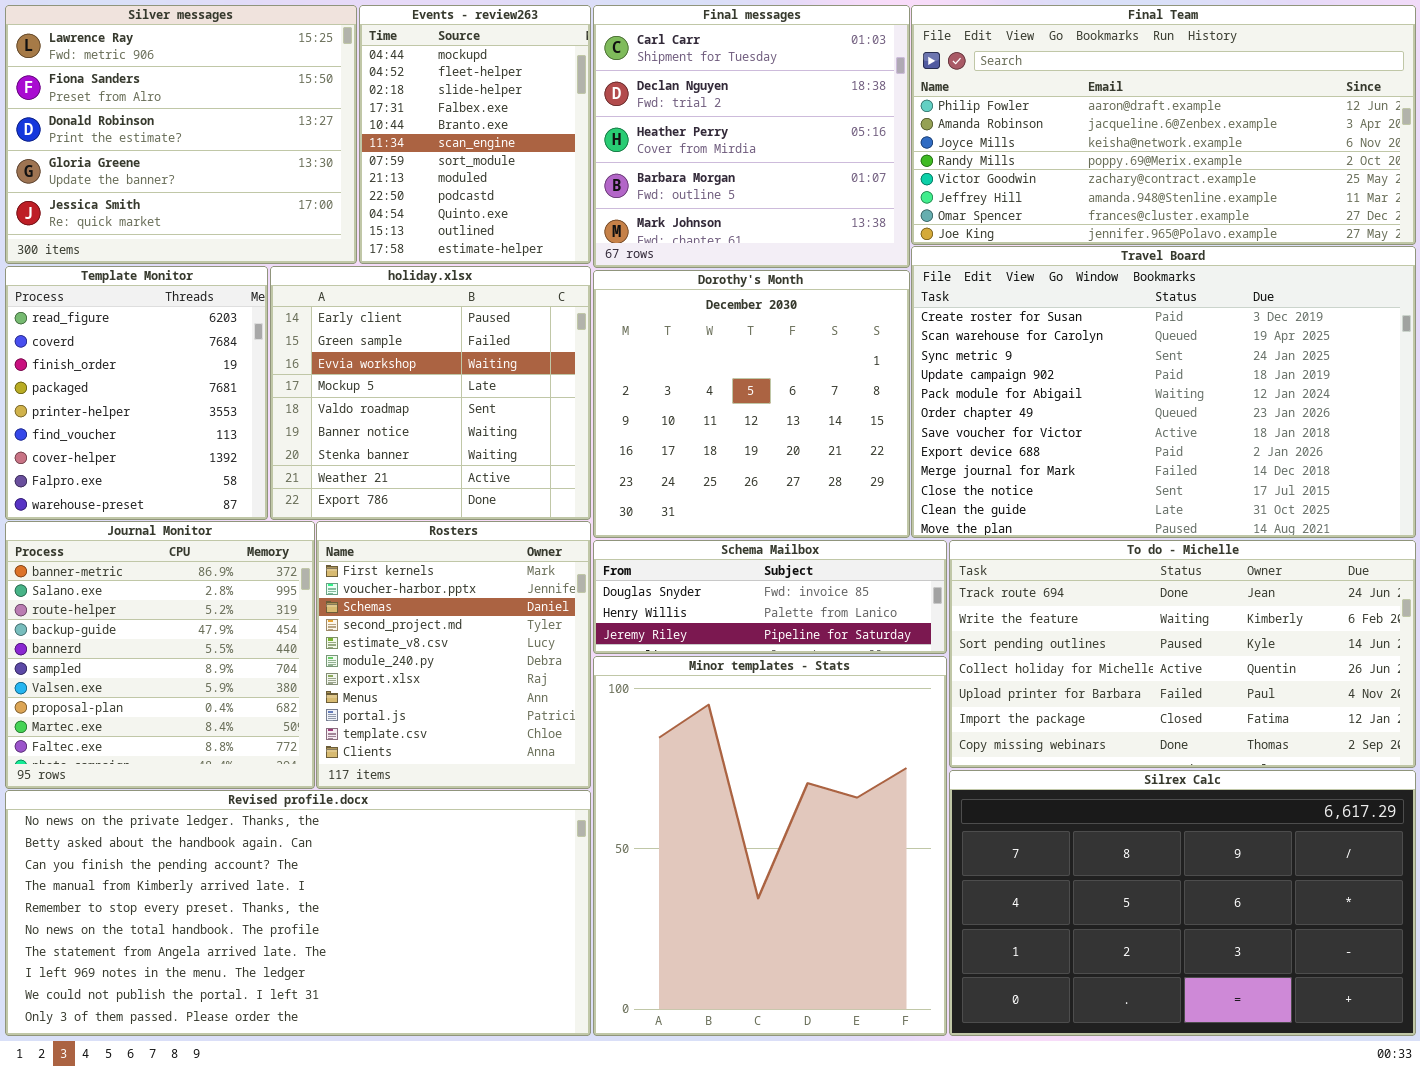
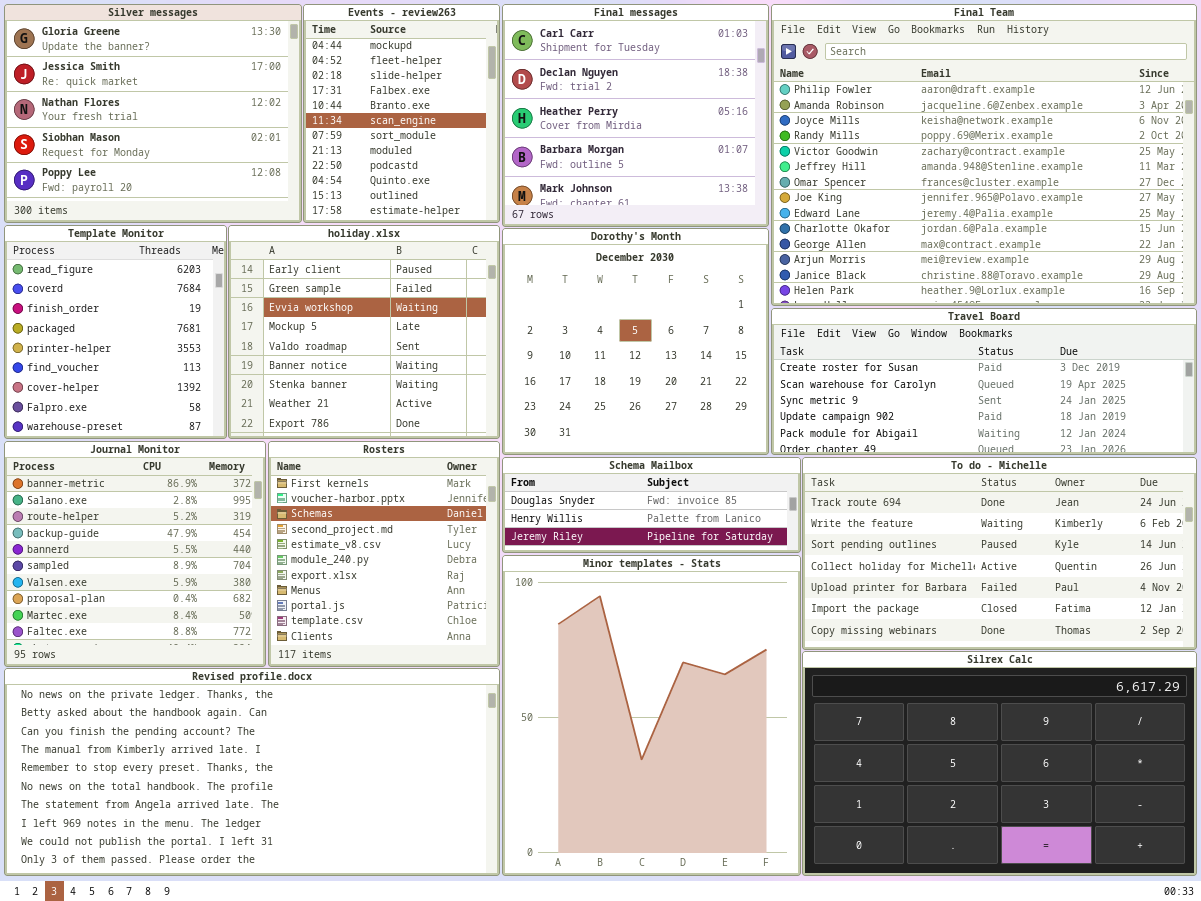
Silver messages: [5,5,357,264] -> [4,4,302,223], scrolled down 3 rows
Final Team: [911,5,1416,245] -> [771,4,1197,306], resized
Travel Board: [911,246,1416,538] -> [771,308,1197,455], resized

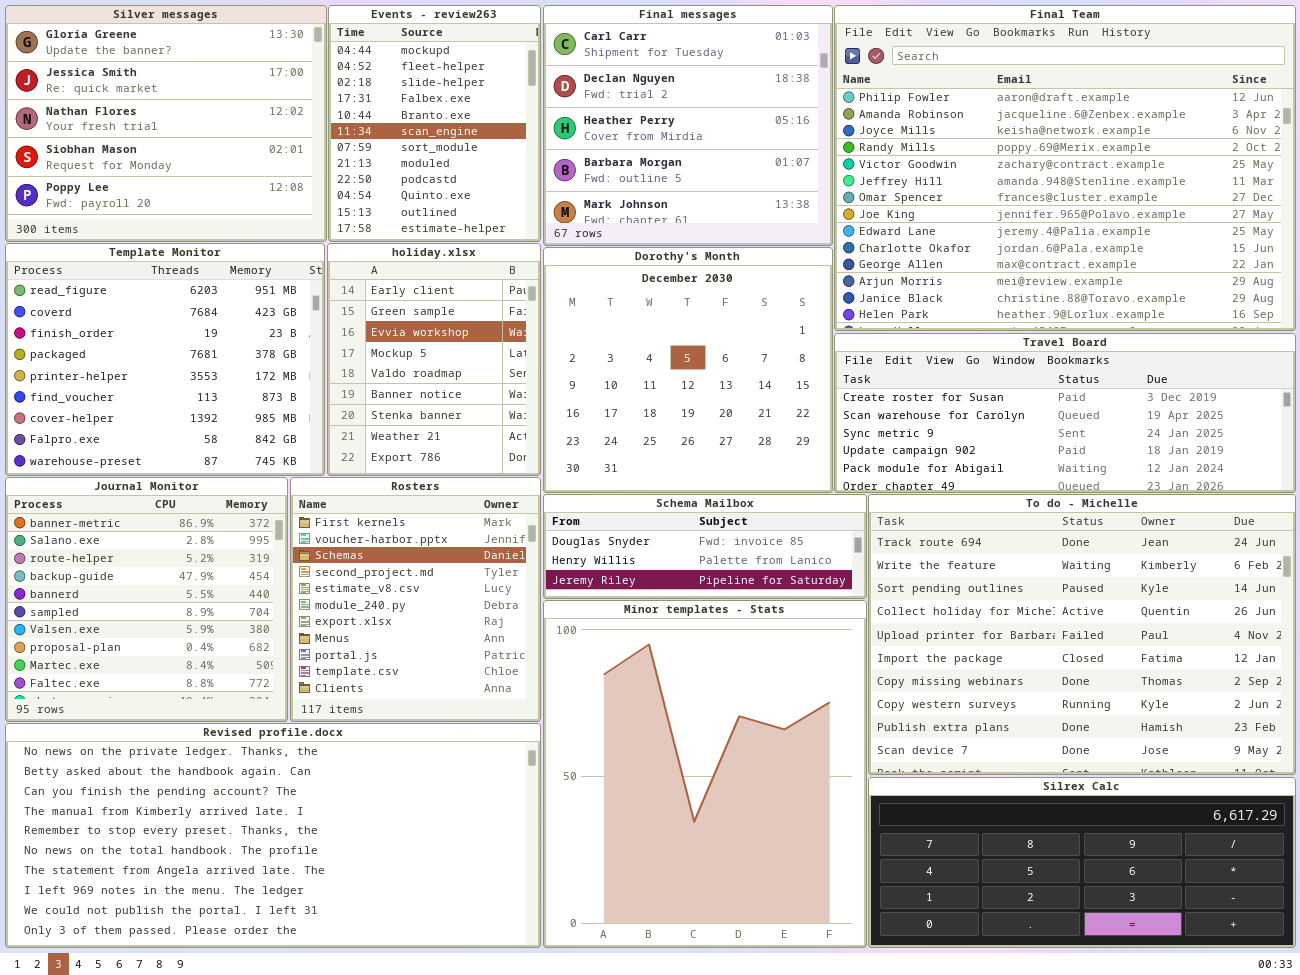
Template Monitor: [4,225,227,439] -> [5,243,325,476], resized
holiday.xlsx: [228,225,500,439] -> [327,243,541,476], resized
To do - Michelle: [802,457,1197,650] -> [868,494,1296,775], resized
Silrex Calc: [802,651,1197,876] -> [868,777,1296,948], resized

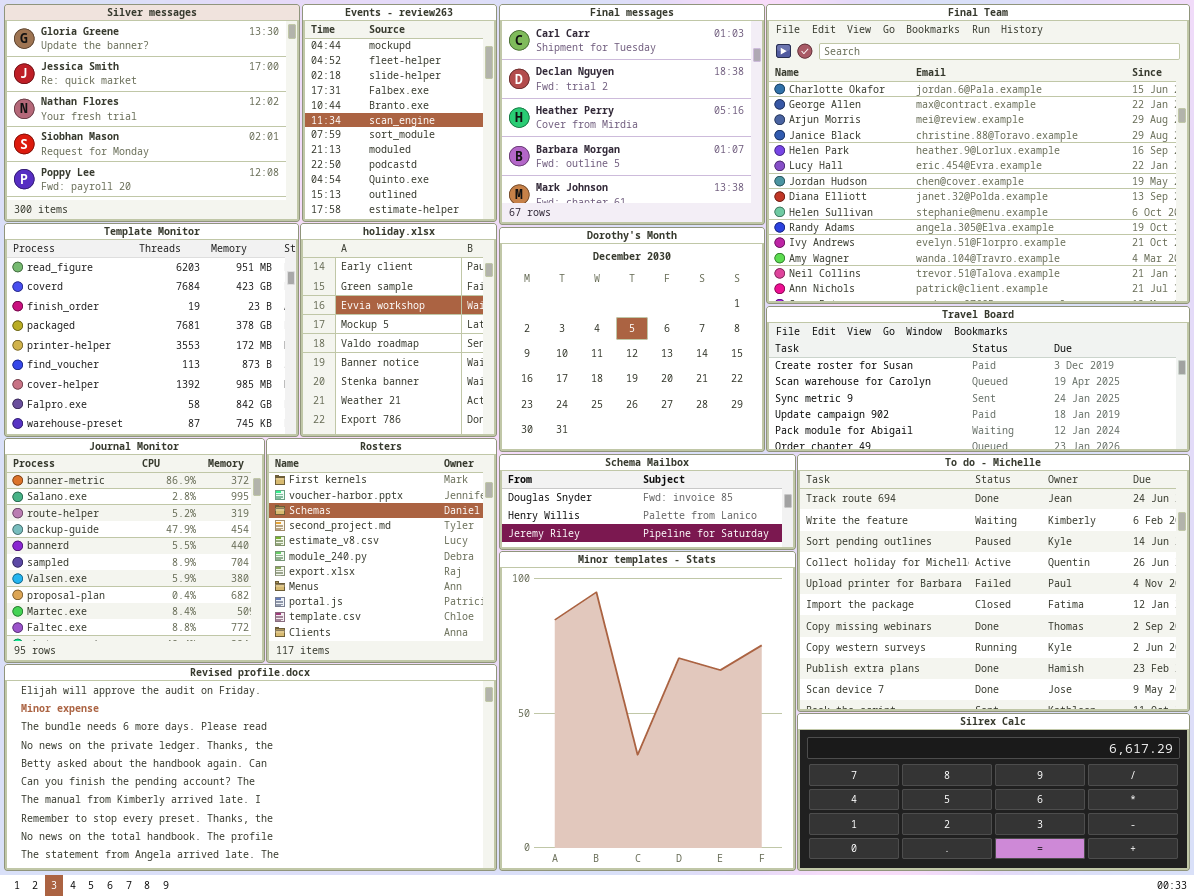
Final Team: [834,5,1296,331] -> [766,4,1190,304], scrolled down 9 rows
Revised profile.docx: [5,723,541,948] -> [4,664,497,871], scrolled up 3 rows

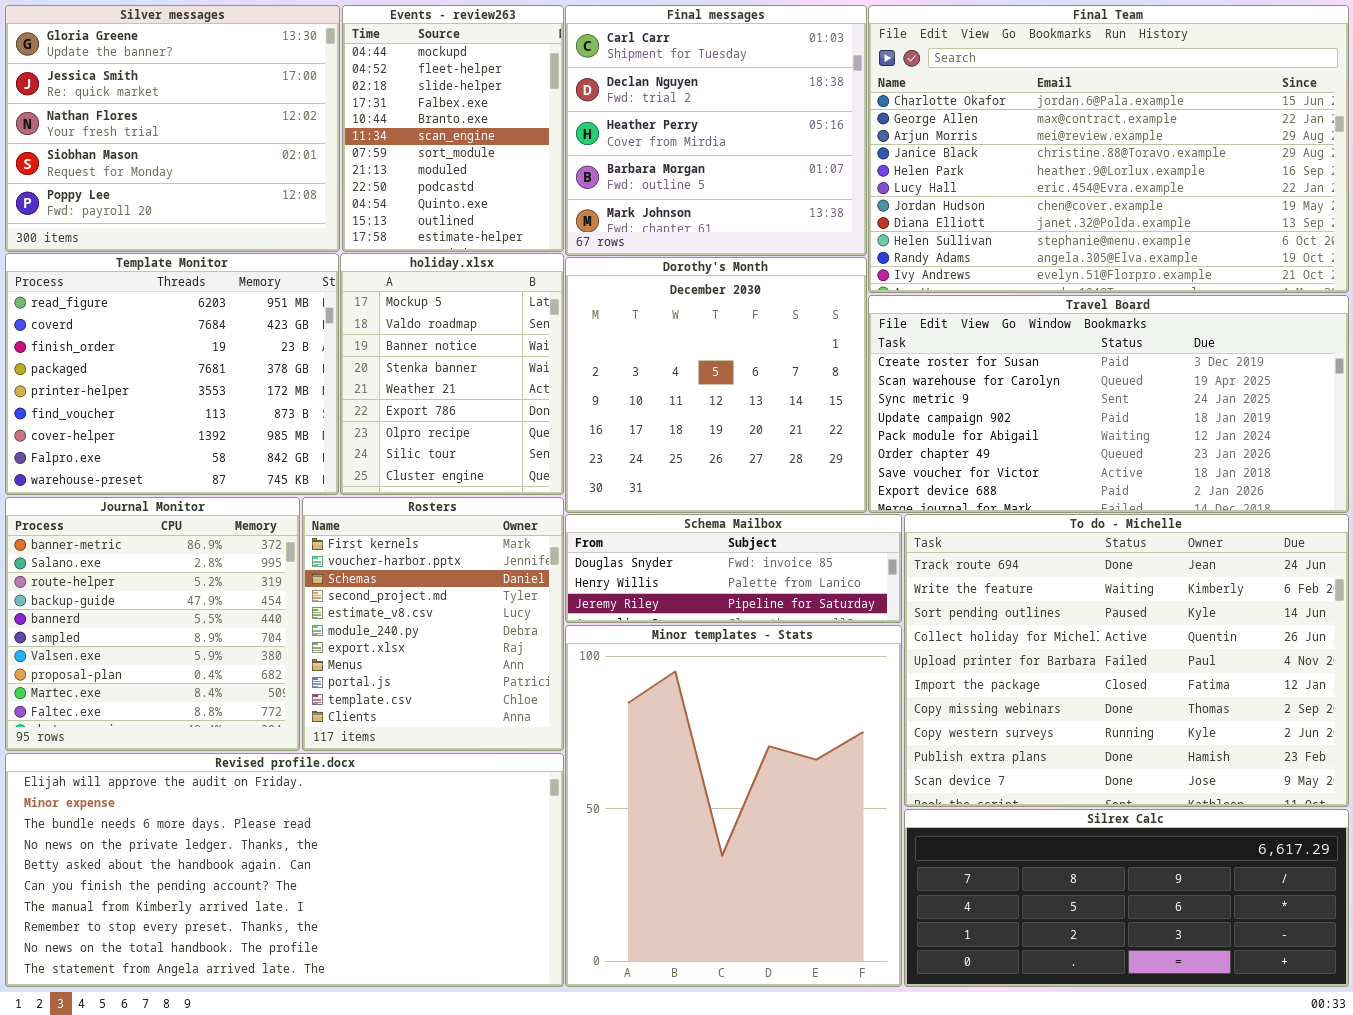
Final Team: [766,4,1190,304] -> [868,5,1349,293], resized
holiday.xlsx: [300,223,497,437] -> [340,253,564,495], scrolled down 3 rows
Travel Board: [766,306,1190,452] -> [868,295,1349,513], resized

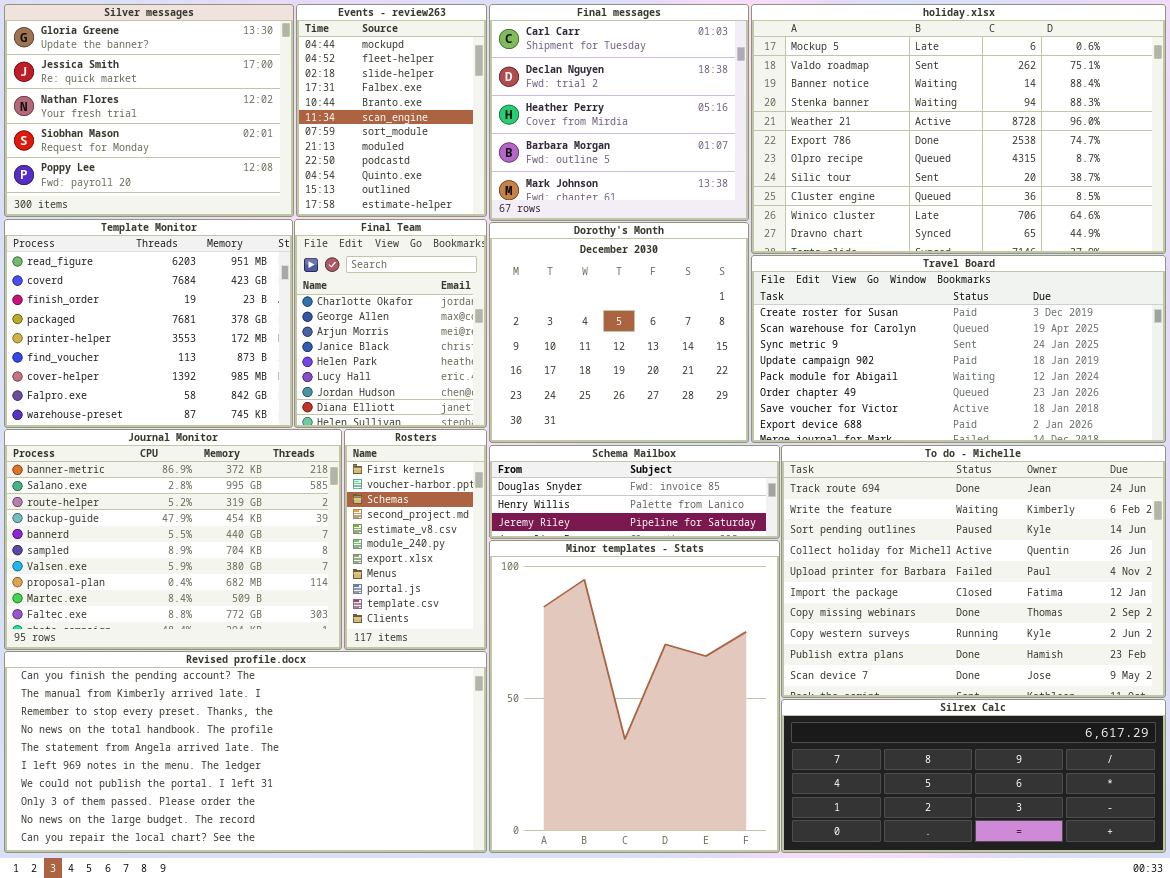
Final Team: [868,5,1349,293] -> [294,219,487,428], moved, resized
holiday.xlsx: [340,253,564,495] -> [751,4,1166,254], moved, resized
Journal Monitor: [5,497,300,751] -> [4,429,342,650], resized
Rosters: [302,497,564,751] -> [344,429,487,650], resized
Revised profile.docx: [5,753,564,987] -> [4,651,487,853], scrolled down 5 rows

